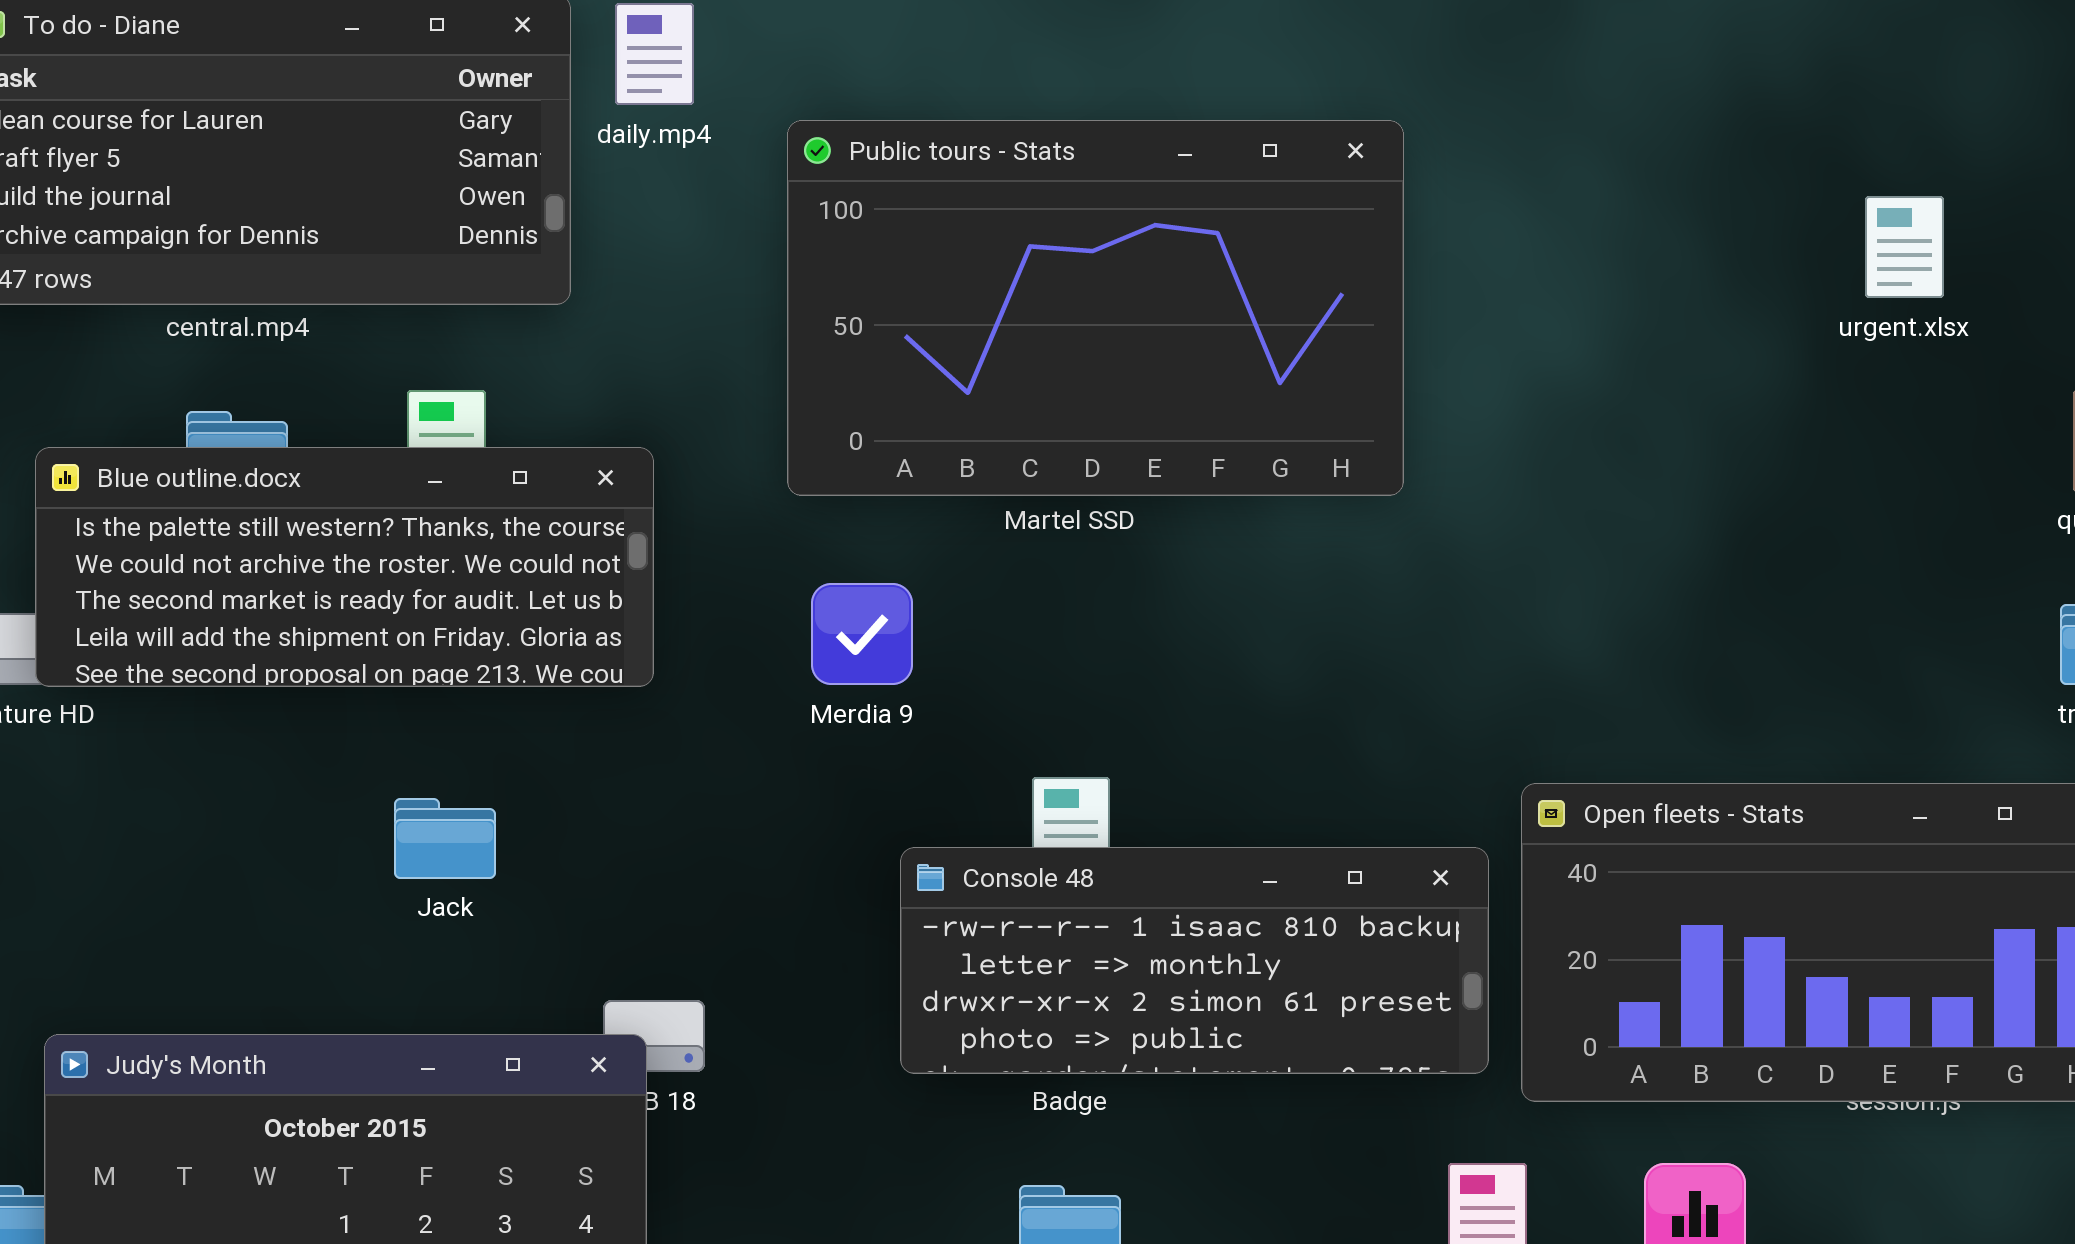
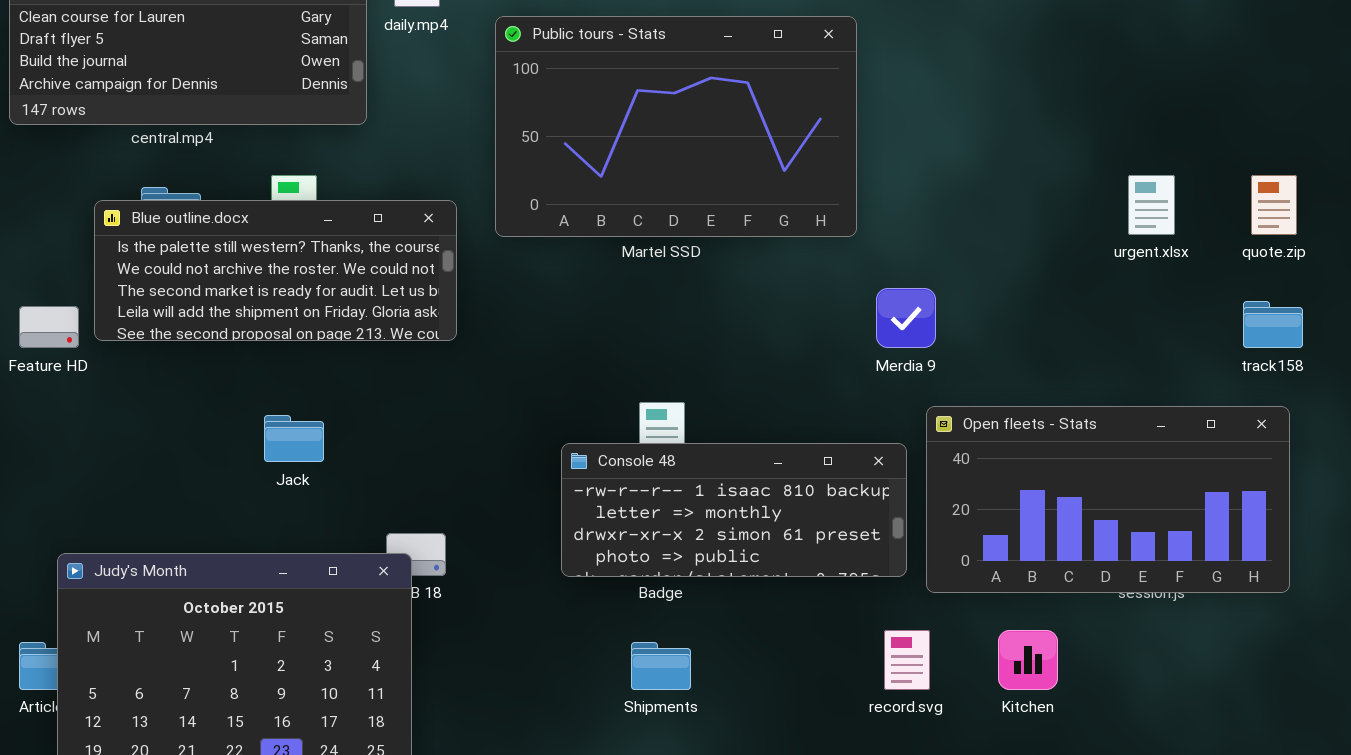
urgent.xlsx: [1865,196,1944,298] -> [1128,175,1175,235], moved
Blue outline.docx: [35,447,654,687] -> [94,200,457,341], moved
Merdia 9: [811,583,913,685] -> [876,288,936,348], moved

